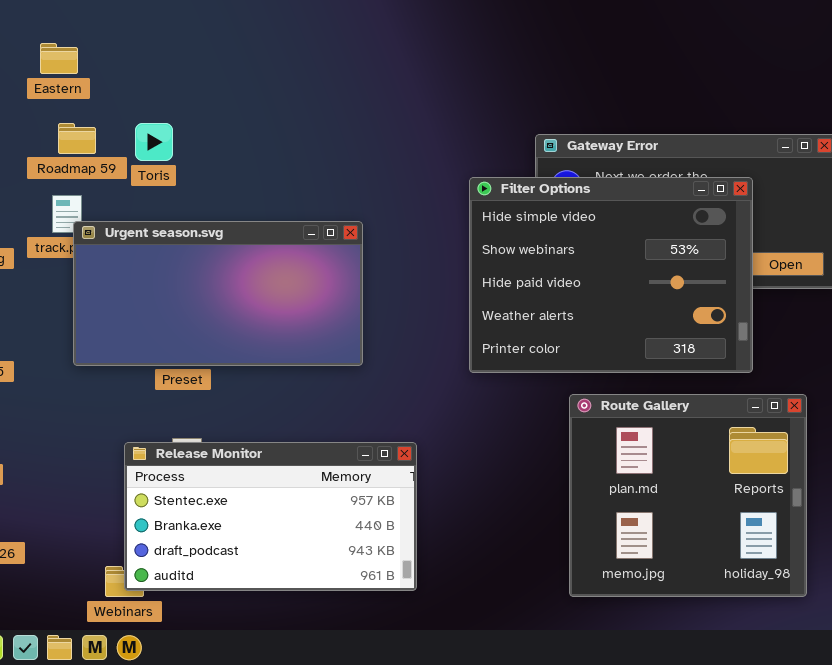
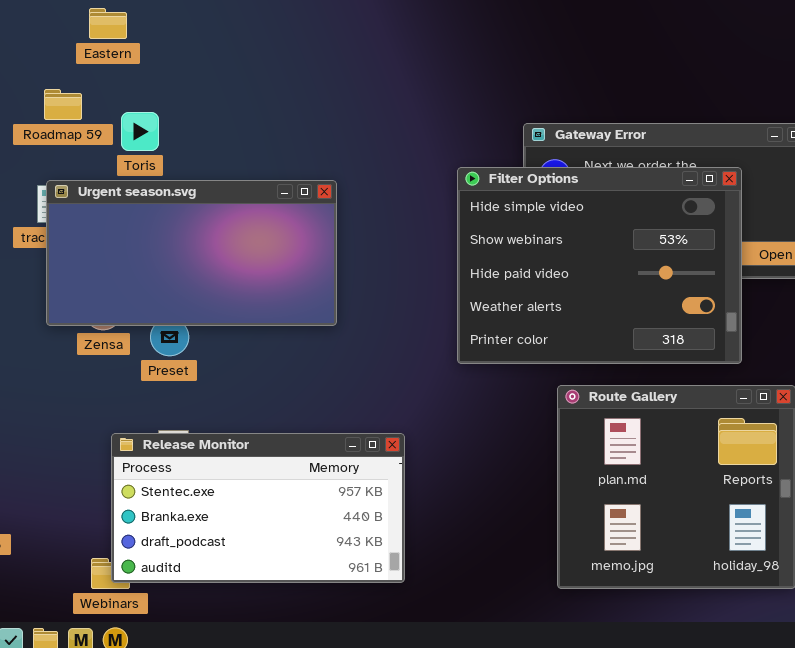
Eastern: [40,43,78,74] -> [89,8,127,39], moved
Roadmap 59: [58,123,96,154] -> [44,89,82,120], moved
Urgent season.svg: [73,221,363,366] -> [46,180,337,326], moved

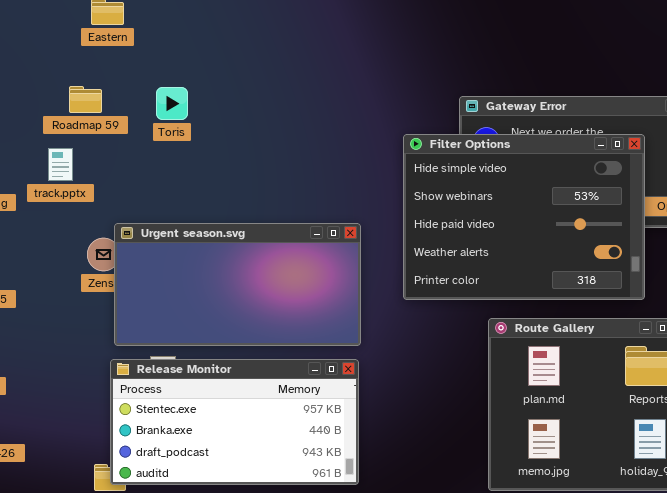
Roadmap 59: [44,89,82,120] -> [69,86,102,113], moved
Toris: [121,112,159,151] -> [156,87,188,120], moved
Urgent season.svg: [46,180,337,326] -> [114,223,361,346], moved

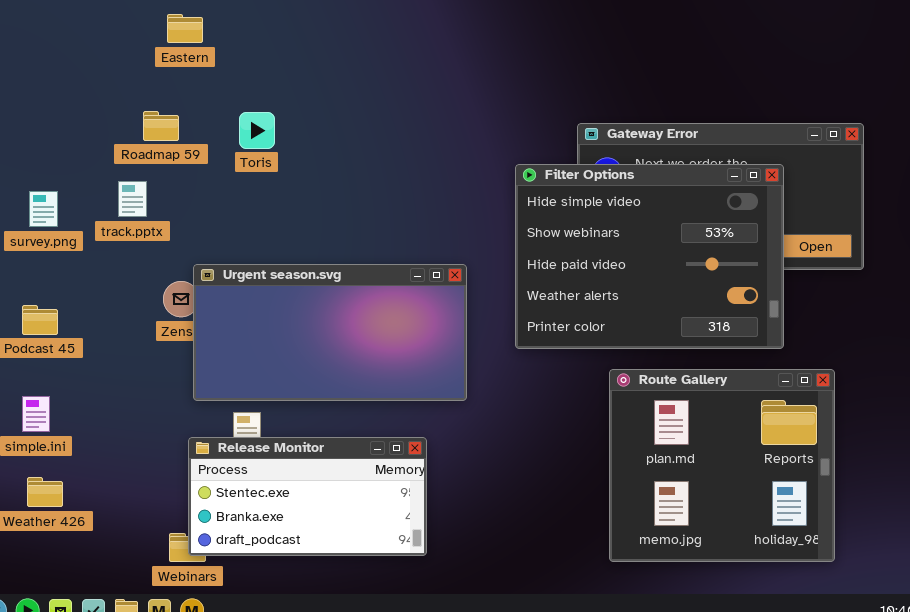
Release Monitor: [110,359,359,485] -> [188,437,427,556], resized

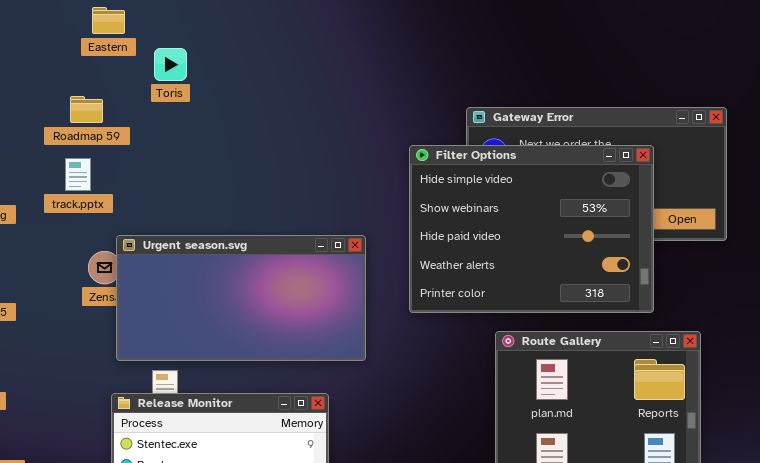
Toris: [239,112,275,149] -> [154,48,187,81], moved
track.pptx: [118,181,147,217] -> [65,158,91,191], moved

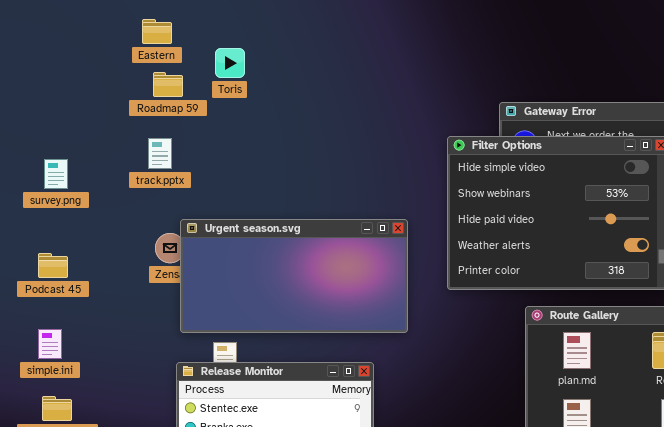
Eastern: [92,7,125,34] -> [142,19,172,44], moved
Roadmap 59: [70,96,103,123] -> [153,72,183,97], moved
track.pptx: [65,158,91,191] -> [148,138,172,169], moved

